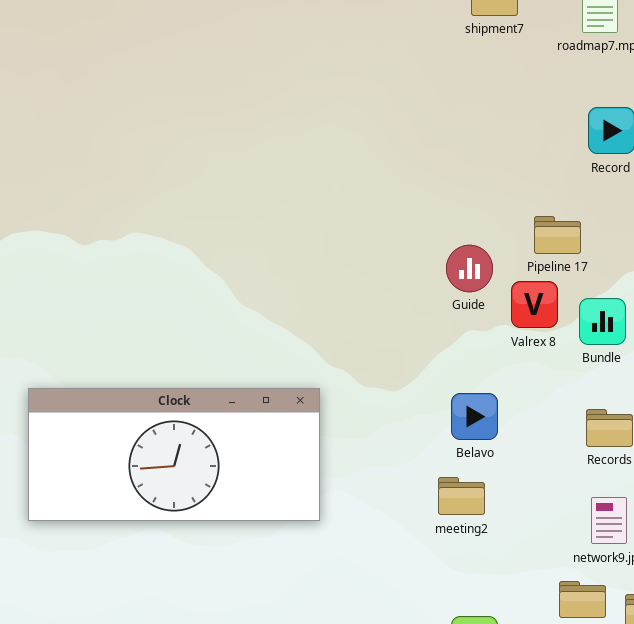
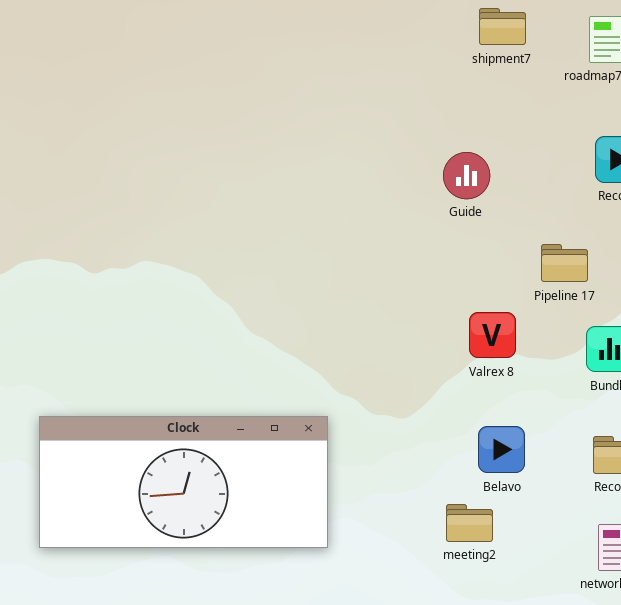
Guide: [446,245,493,292] -> [443,152,490,199], moved
Valrex 8: [511,281,558,328] -> [469,312,516,358], moved
Belavo: [451,393,498,440] -> [478,426,525,473], moved

